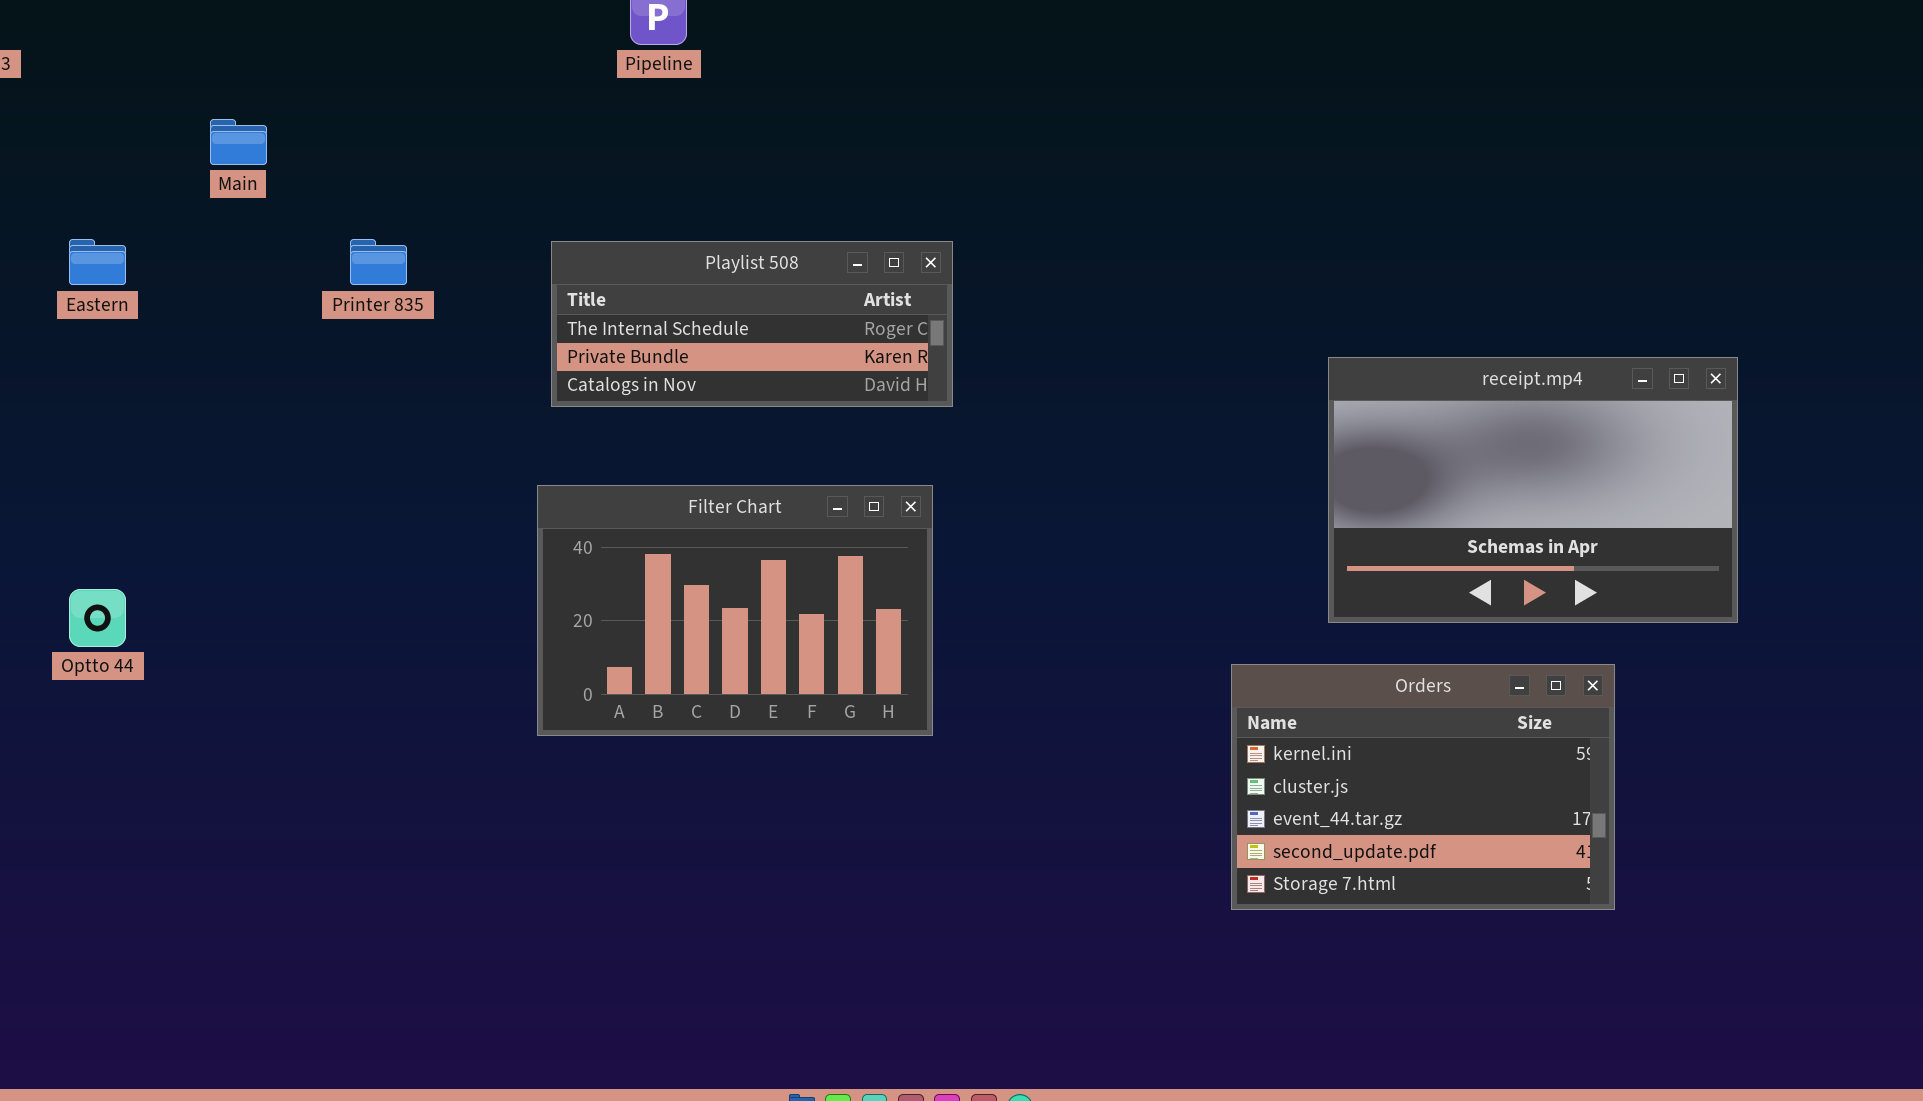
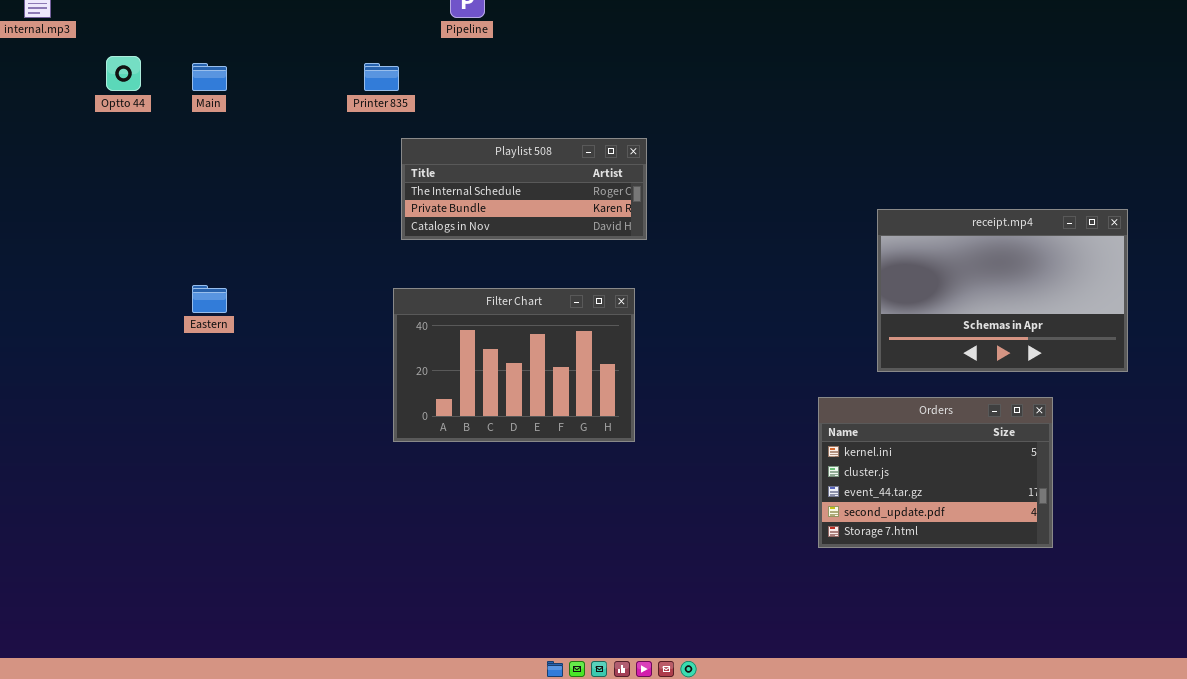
Eastern: [69,239,126,285] -> [192,285,227,313], moved
Printer 835: [350,239,407,285] -> [364,63,399,91], moved
Optto 44: [69,589,126,647] -> [106,56,141,91], moved

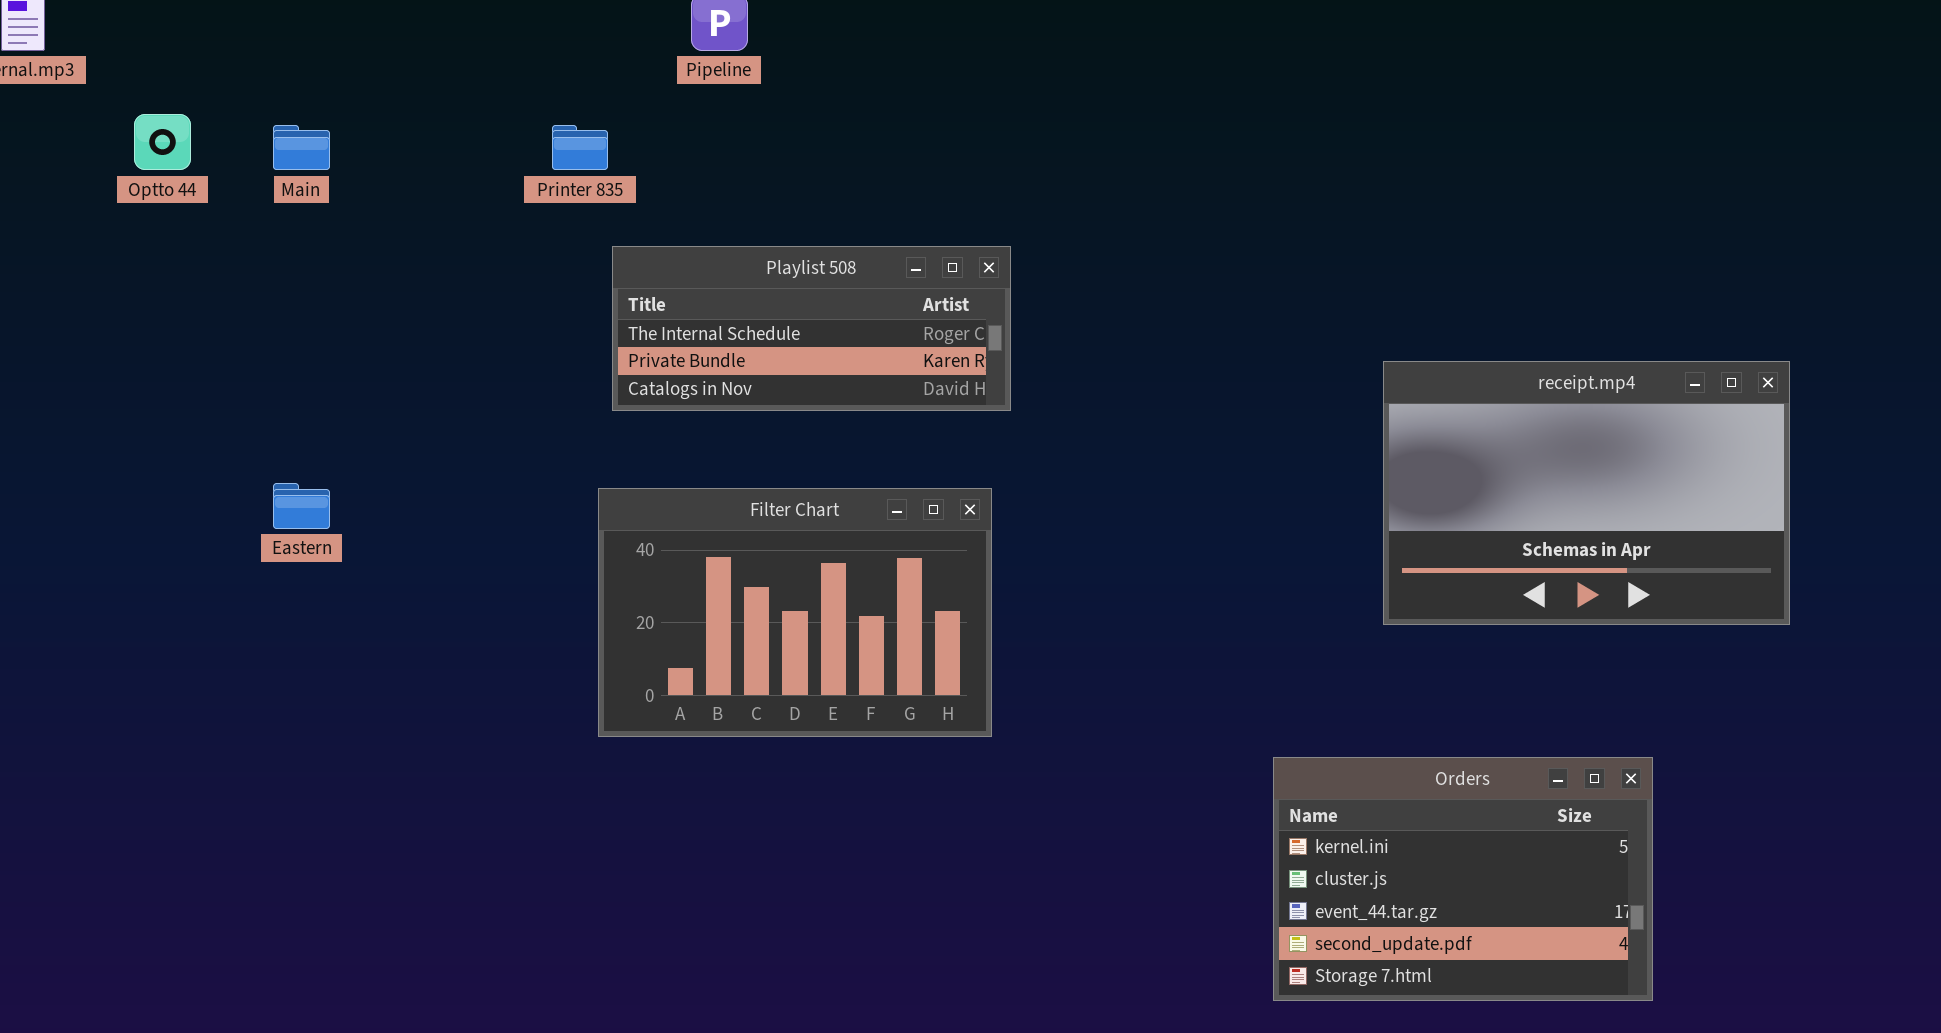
Orders: [818,397,1053,548] -> [1273,757,1653,1001], moved

